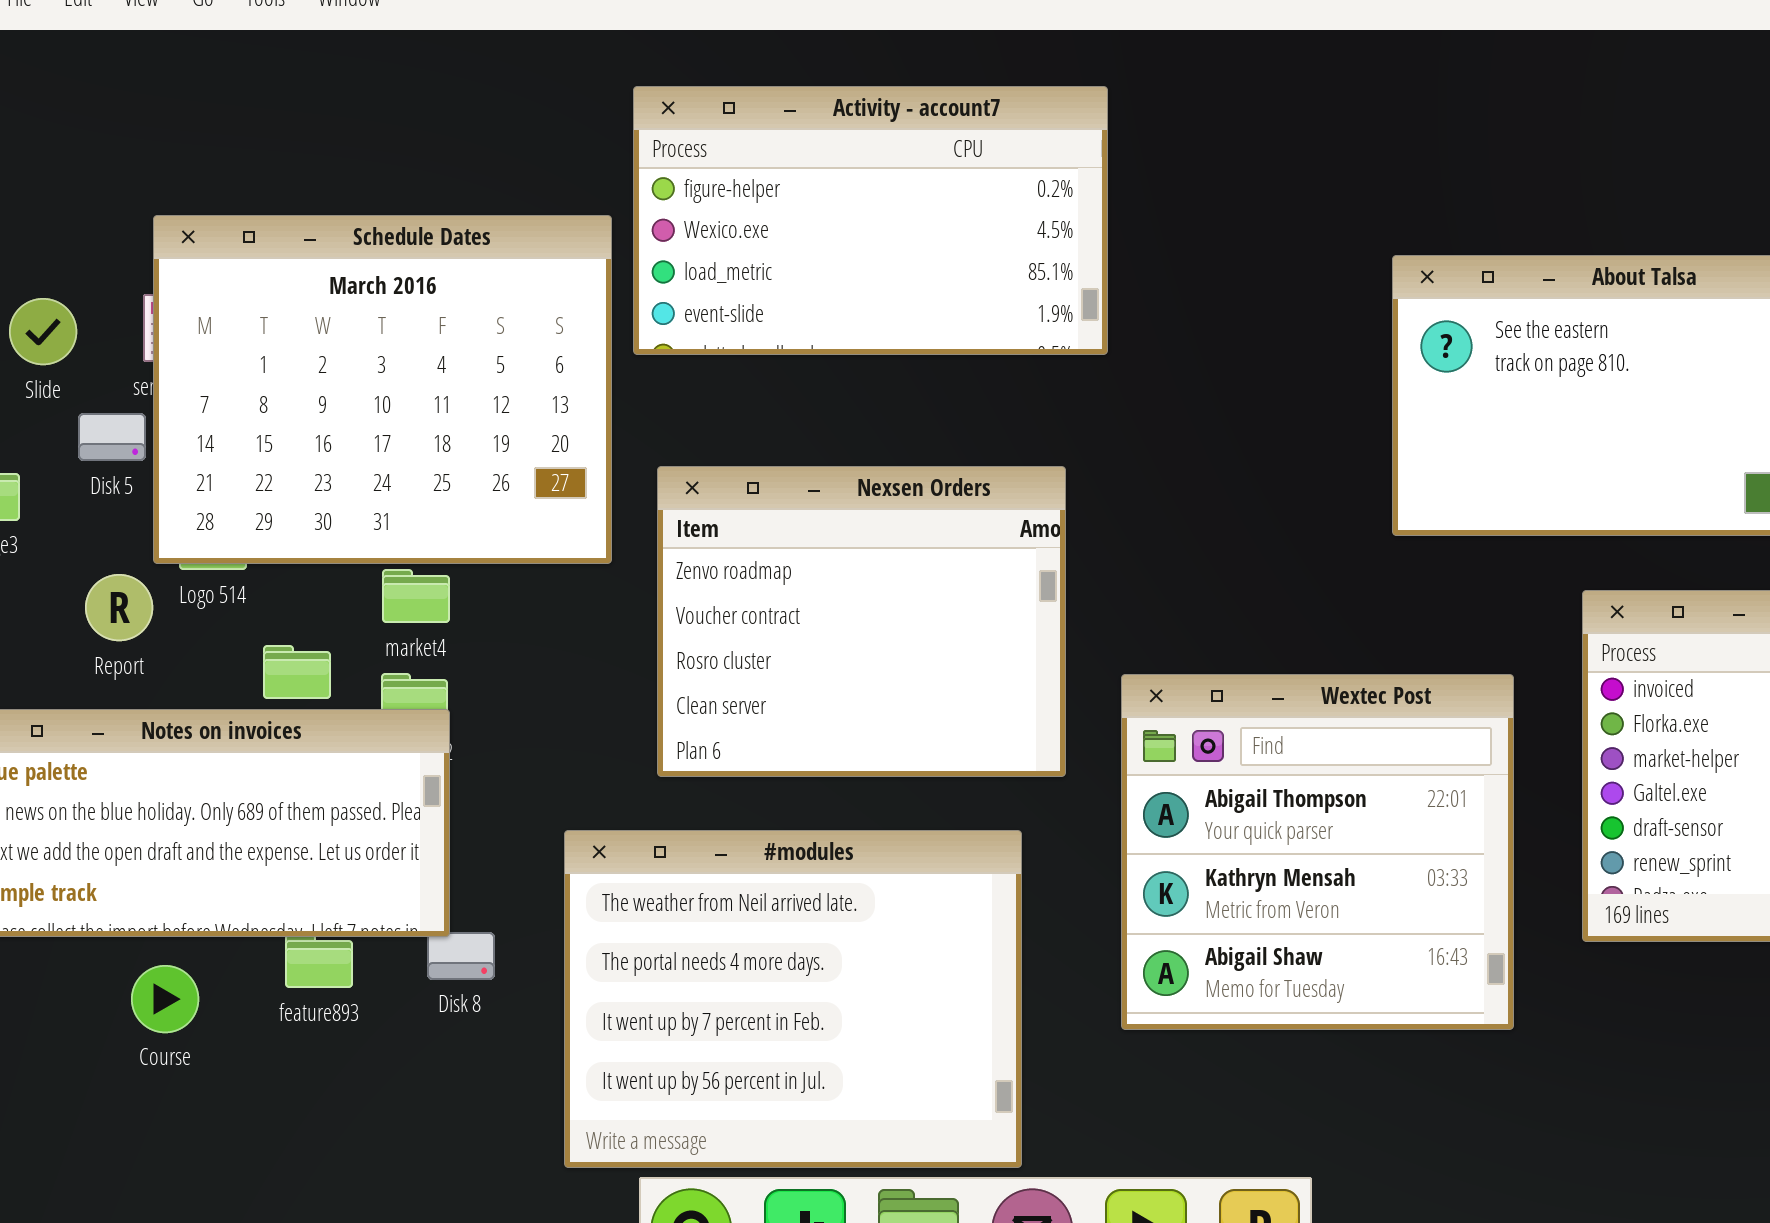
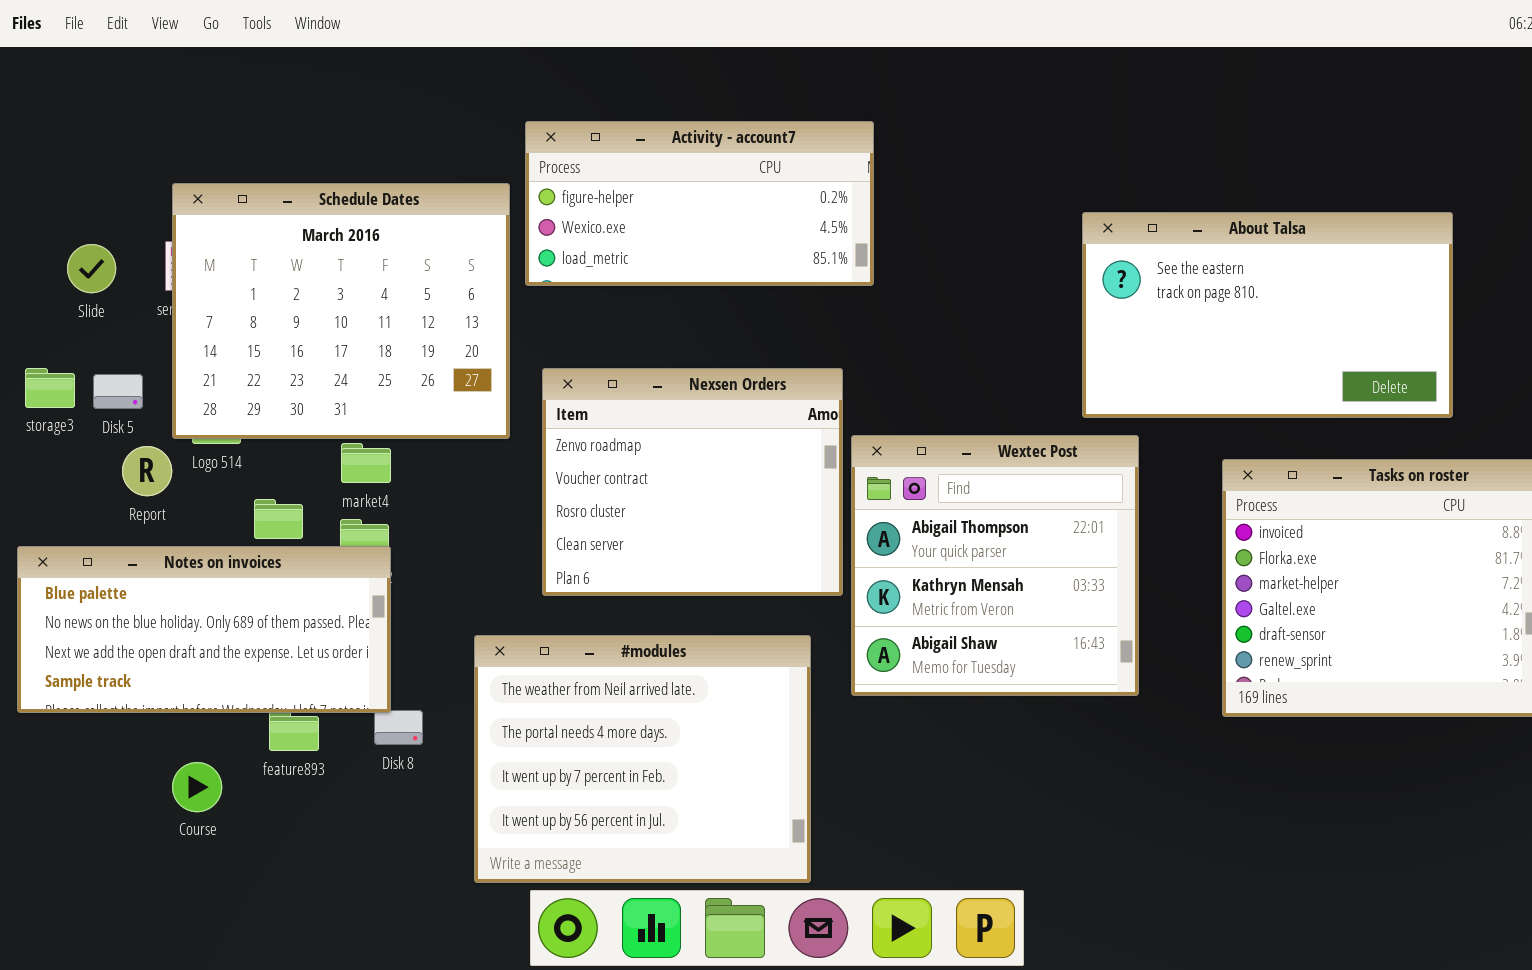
Activity - account7: [633,86,1108,355] -> [525,121,874,286], resized
Disk 5: [78,413,146,461] -> [93,374,143,409], moved
Wextec Post: [1121,674,1514,1030] -> [851,435,1139,696], moved
Course: [131,965,199,1033] -> [172,762,222,812], moved

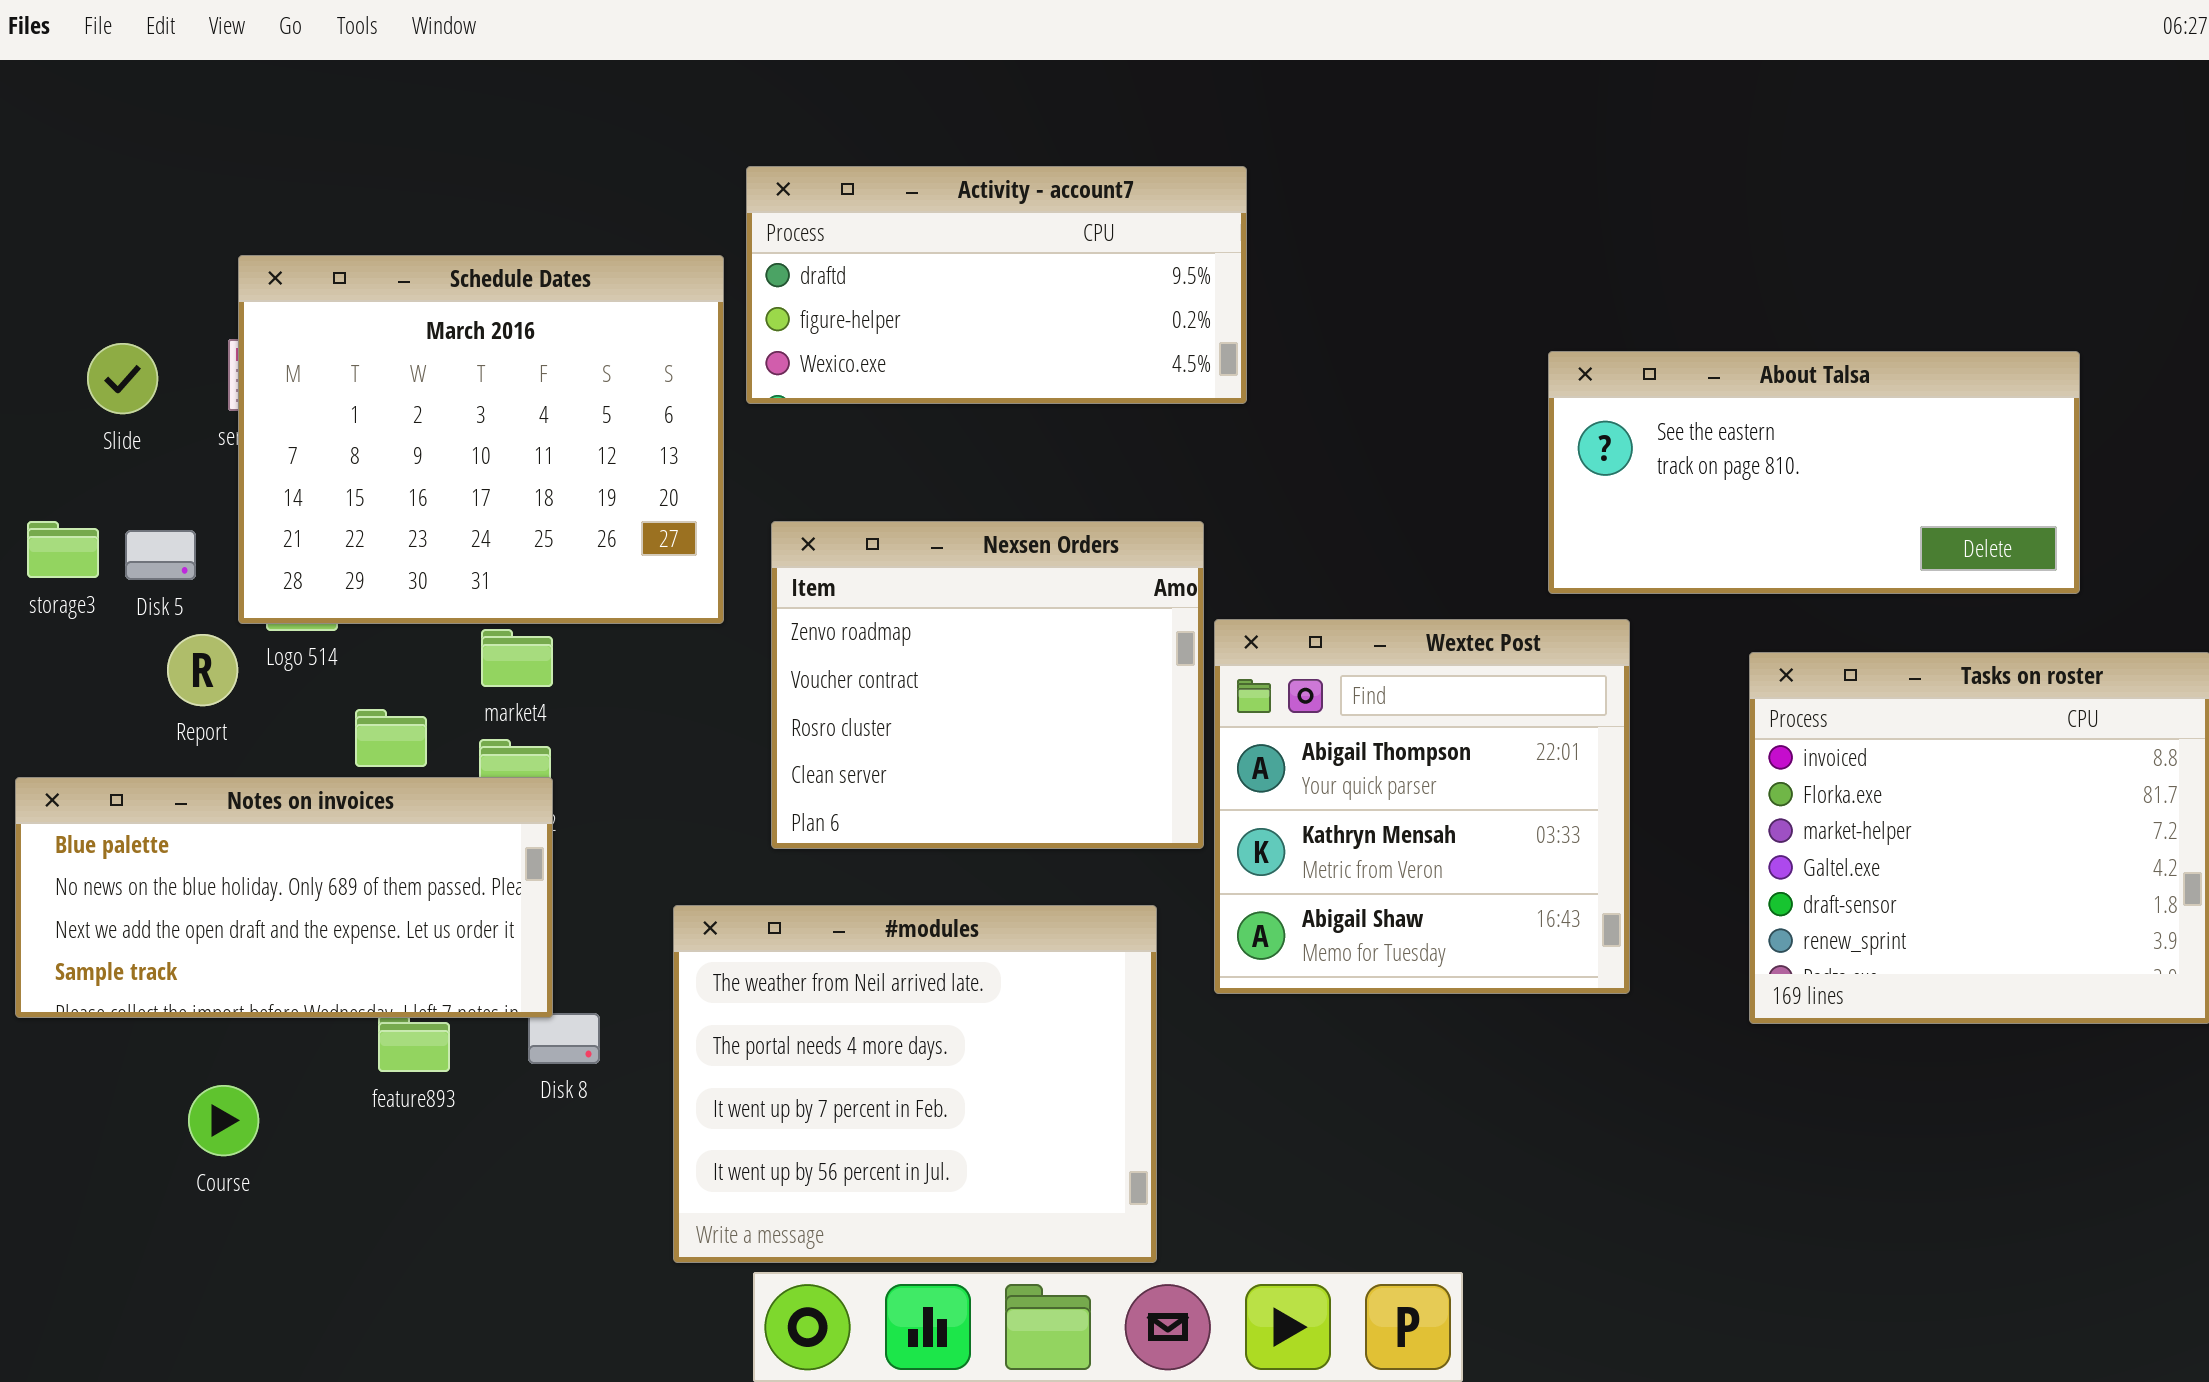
Activity - account7: [525,121,874,286] -> [746,166,1247,404], scrolled up 1 row
About Talsa: [1082,212,1453,418] -> [1548,351,2080,594], resized
Course: [172,762,222,812] -> [188,1085,259,1156], moved

